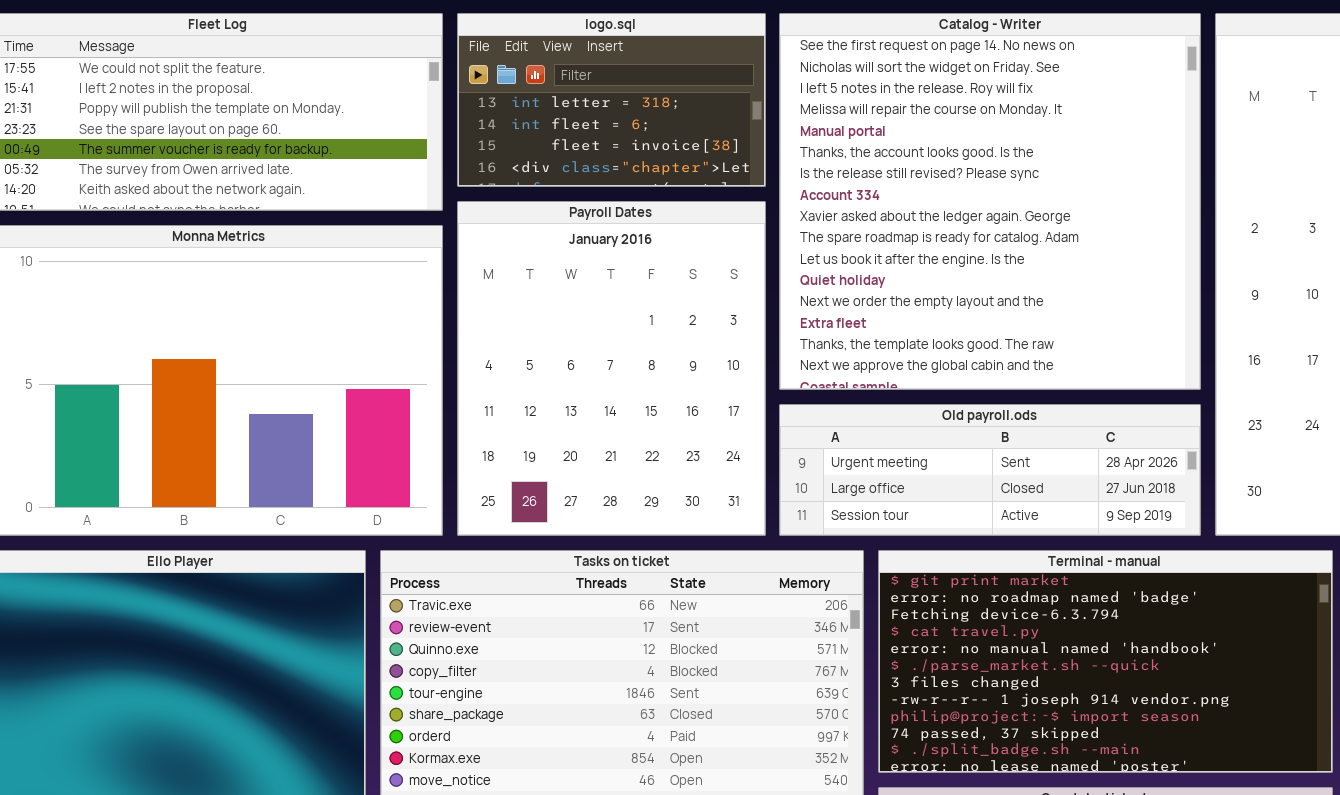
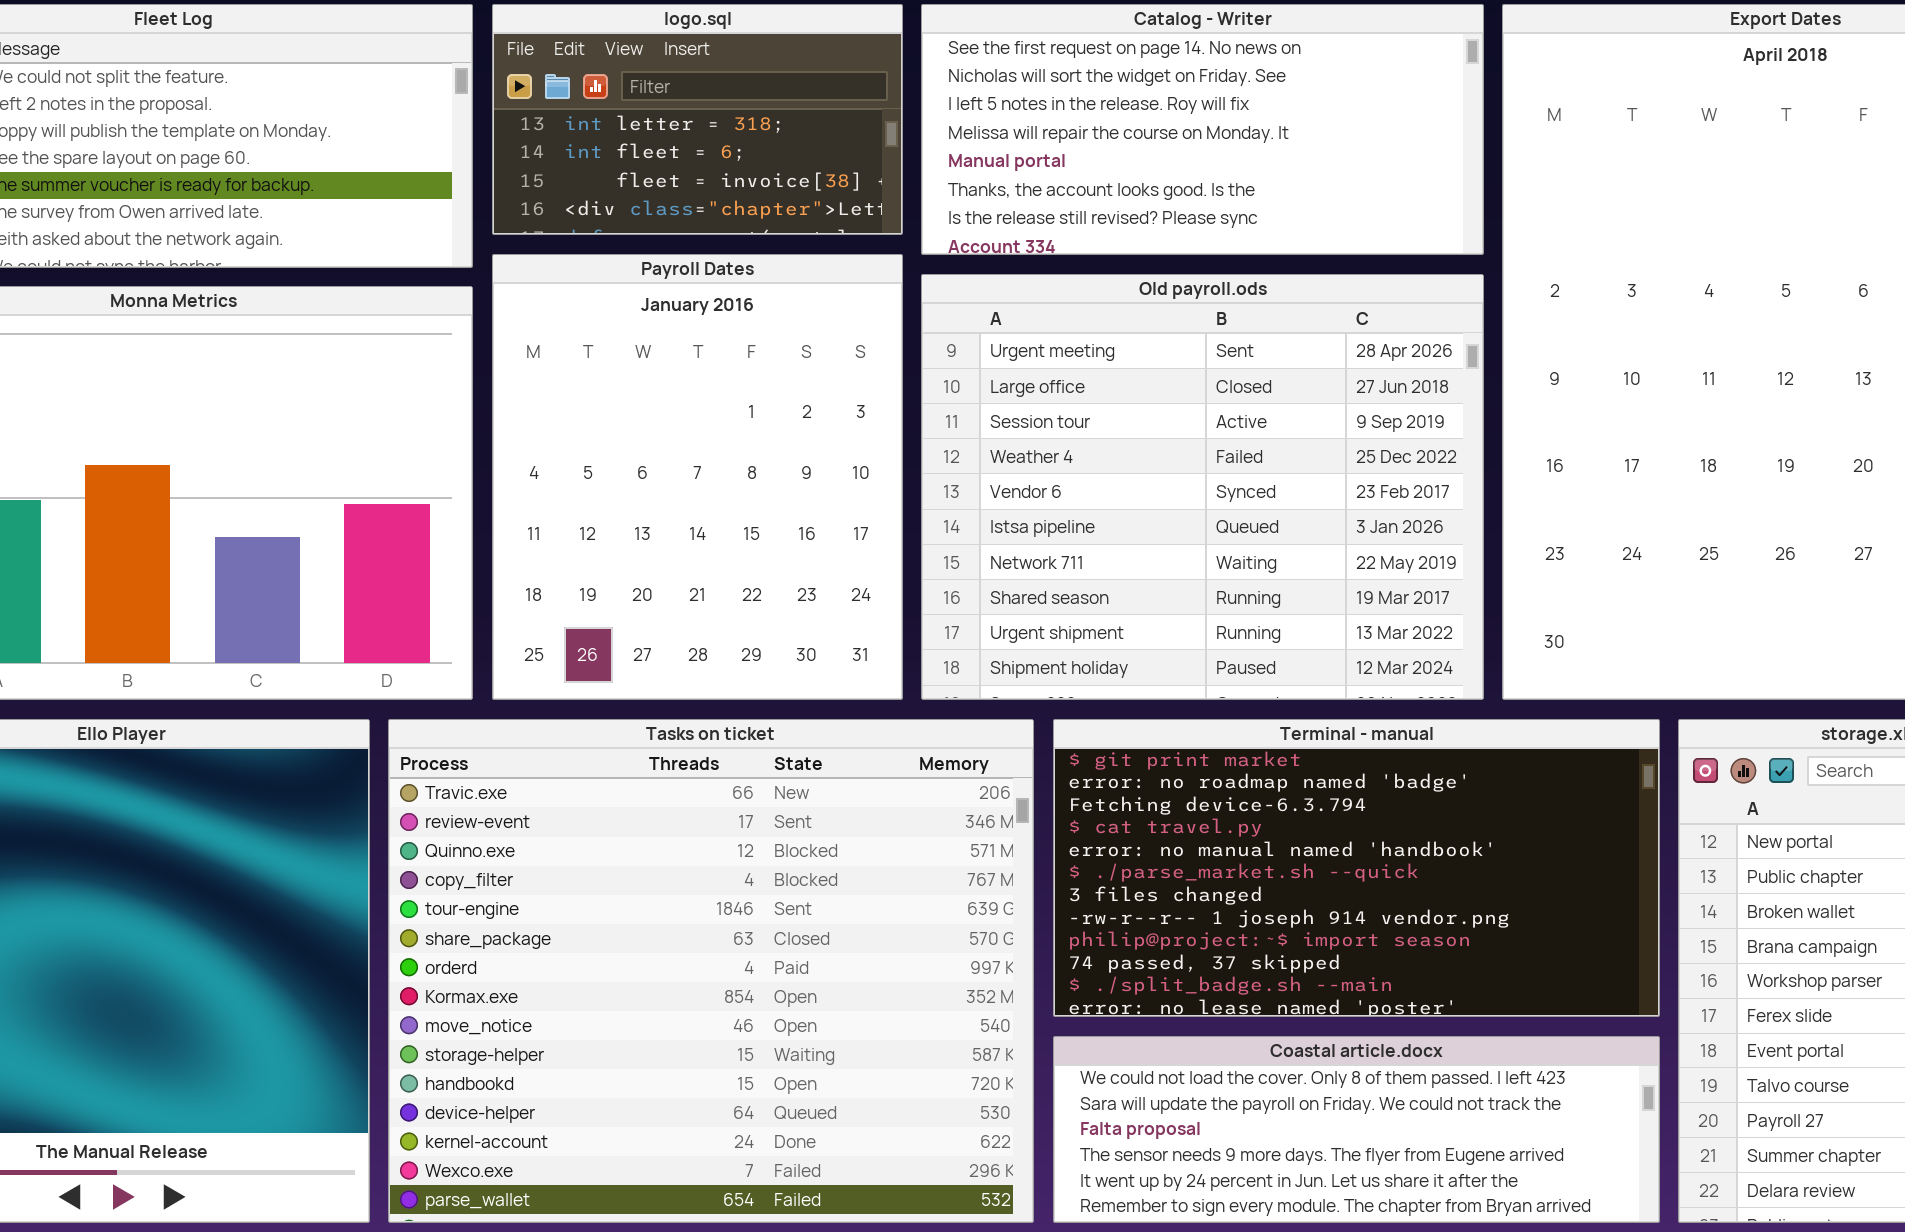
Catalog - Writer: [779,13,1201,390] -> [921,4,1484,255], resized
Old payroll.ods: [779,404,1201,536] -> [921,274,1484,700], resized

